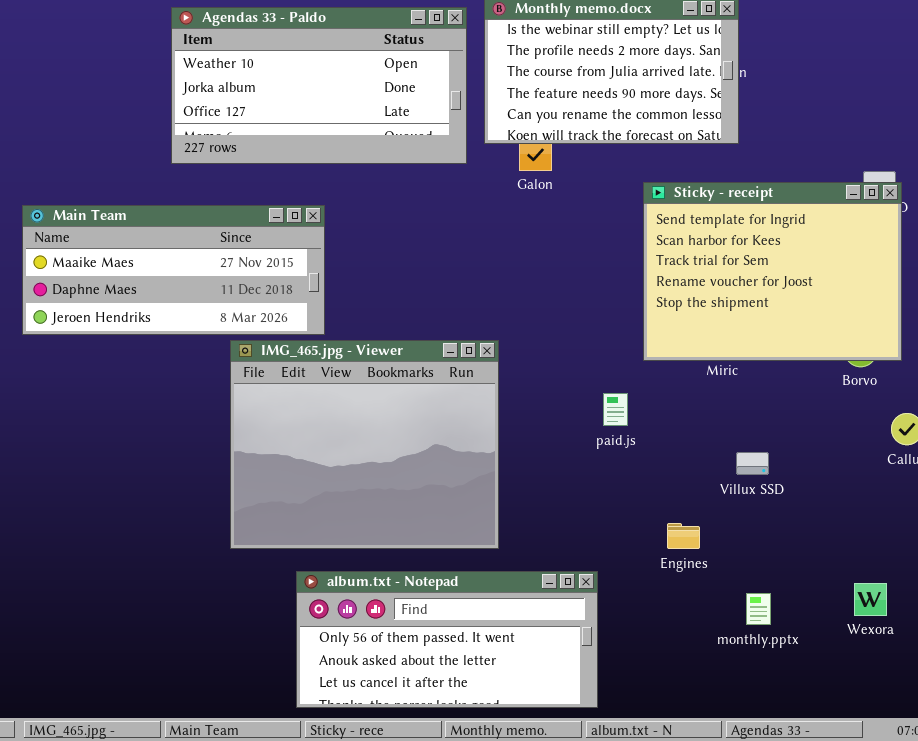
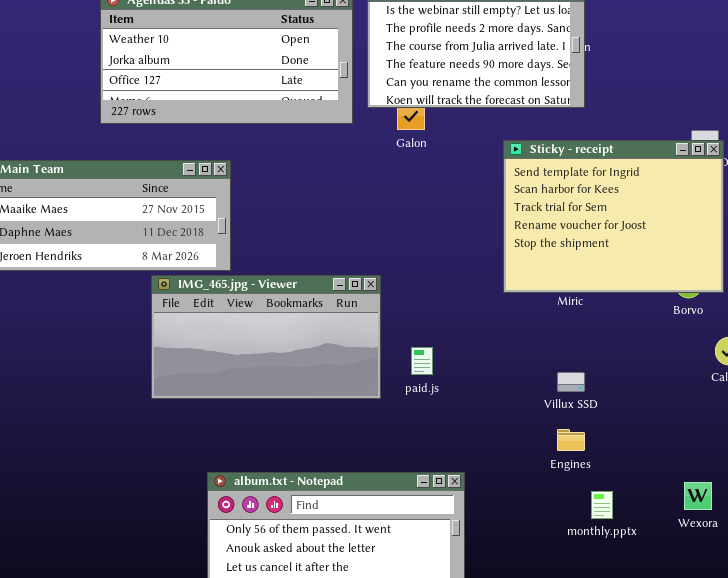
IMG_465.jpg - Viewer: [230,340,499,549] -> [151,275,381,399], resized
paid.js: [603,393,628,426] -> [411,347,433,375], moved
Villux SSD: [736,452,769,475] -> [557,372,585,392], moved
Engines: [667,523,700,549] -> [557,429,585,451], moved

